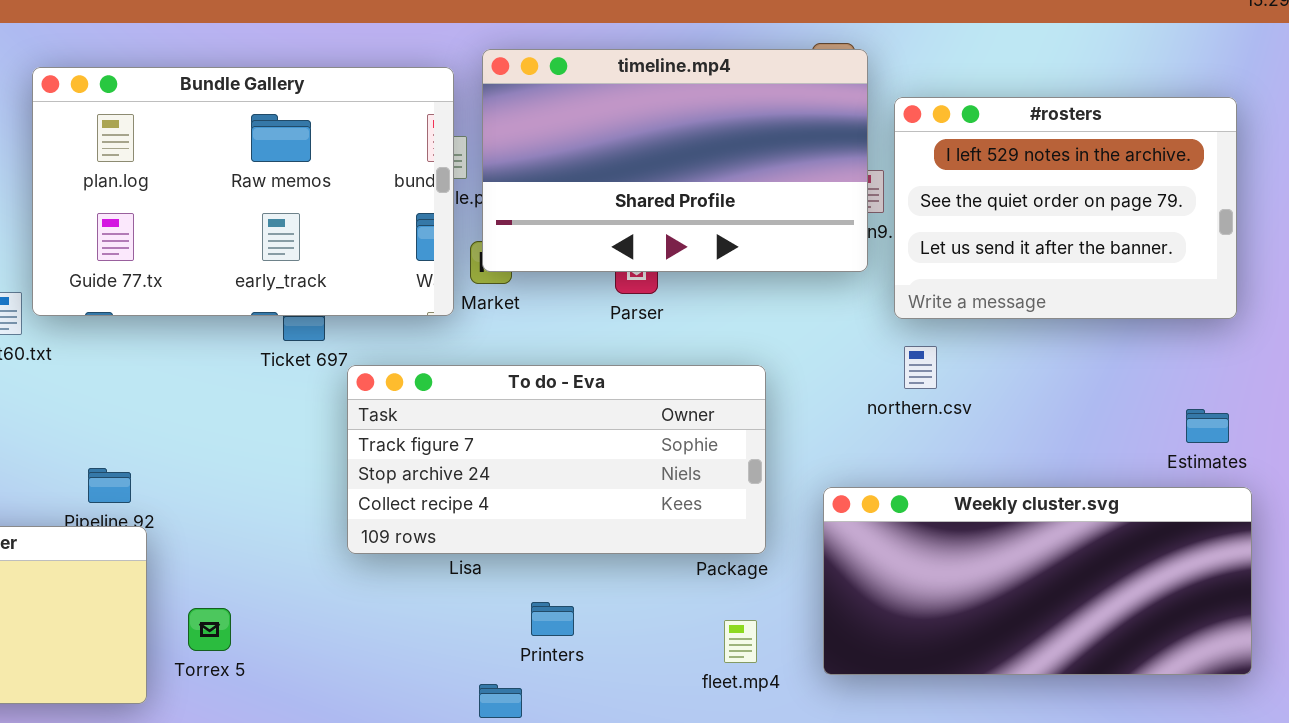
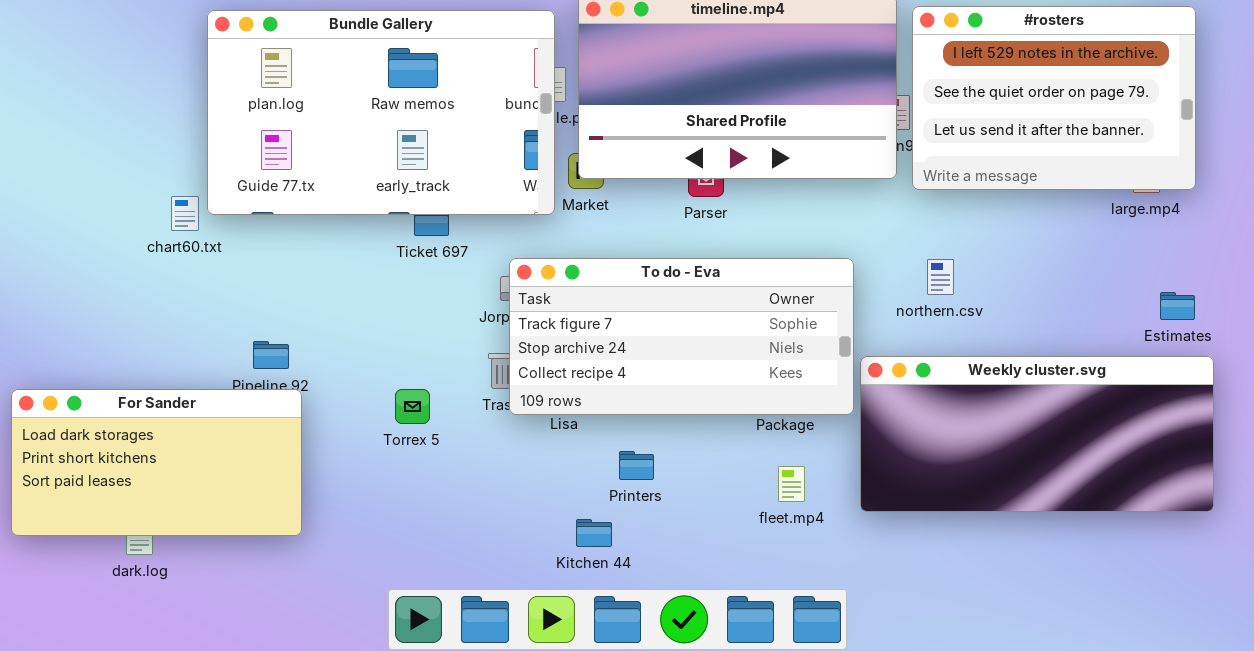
#rosters: [894,97,1237,319] -> [912,6,1196,190], moved
northern.csv: [904,346,937,389] -> [927,259,954,295], moved
To do - Eva: [347,365,766,554] -> [509,258,854,415], moved
Torrex 5: [188,608,231,651] -> [395,389,430,424], moved

